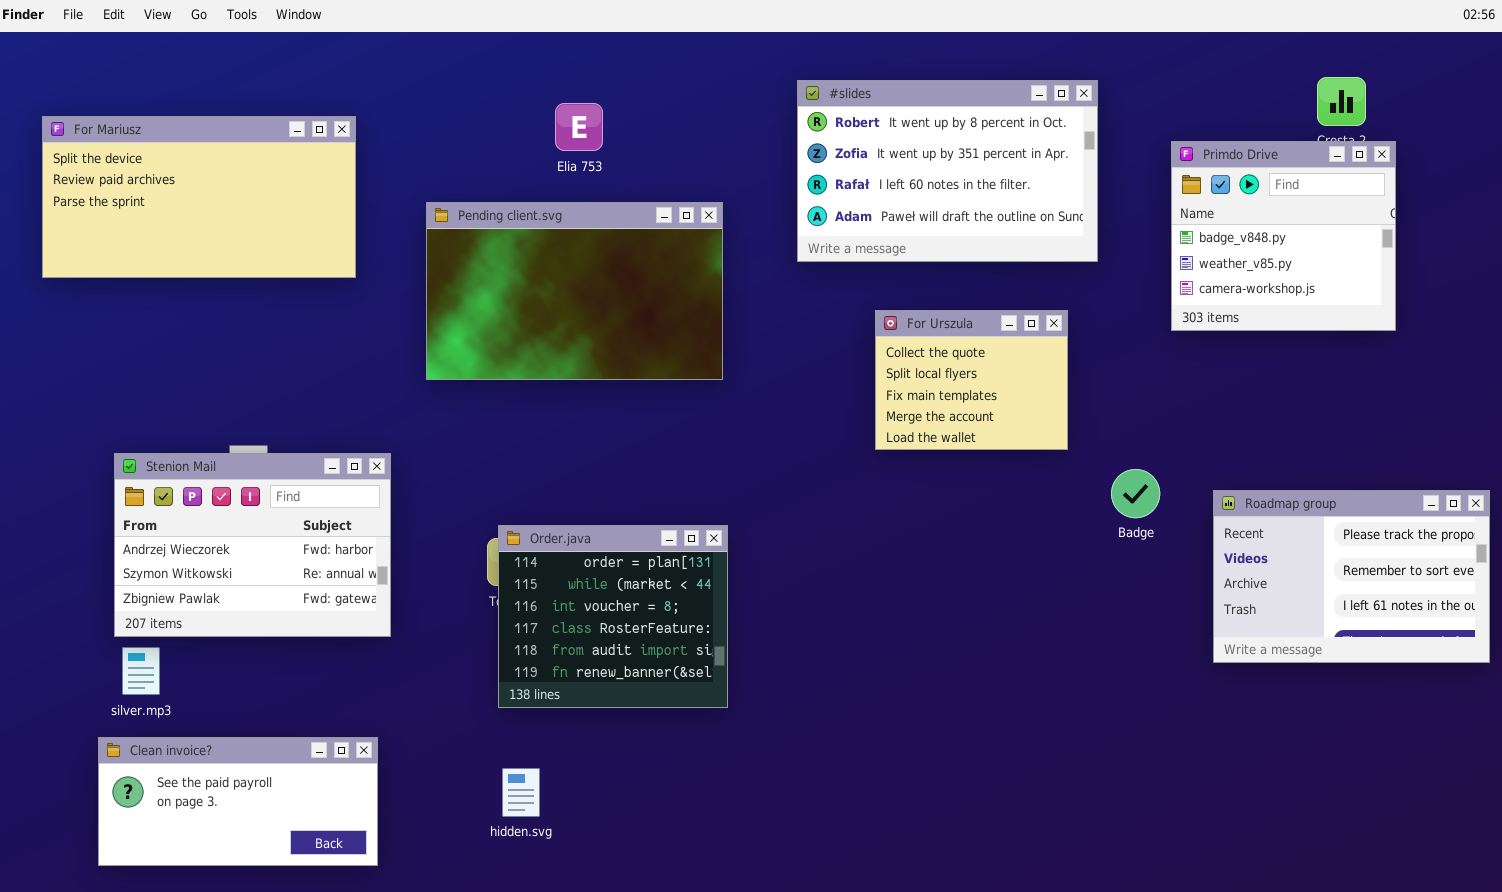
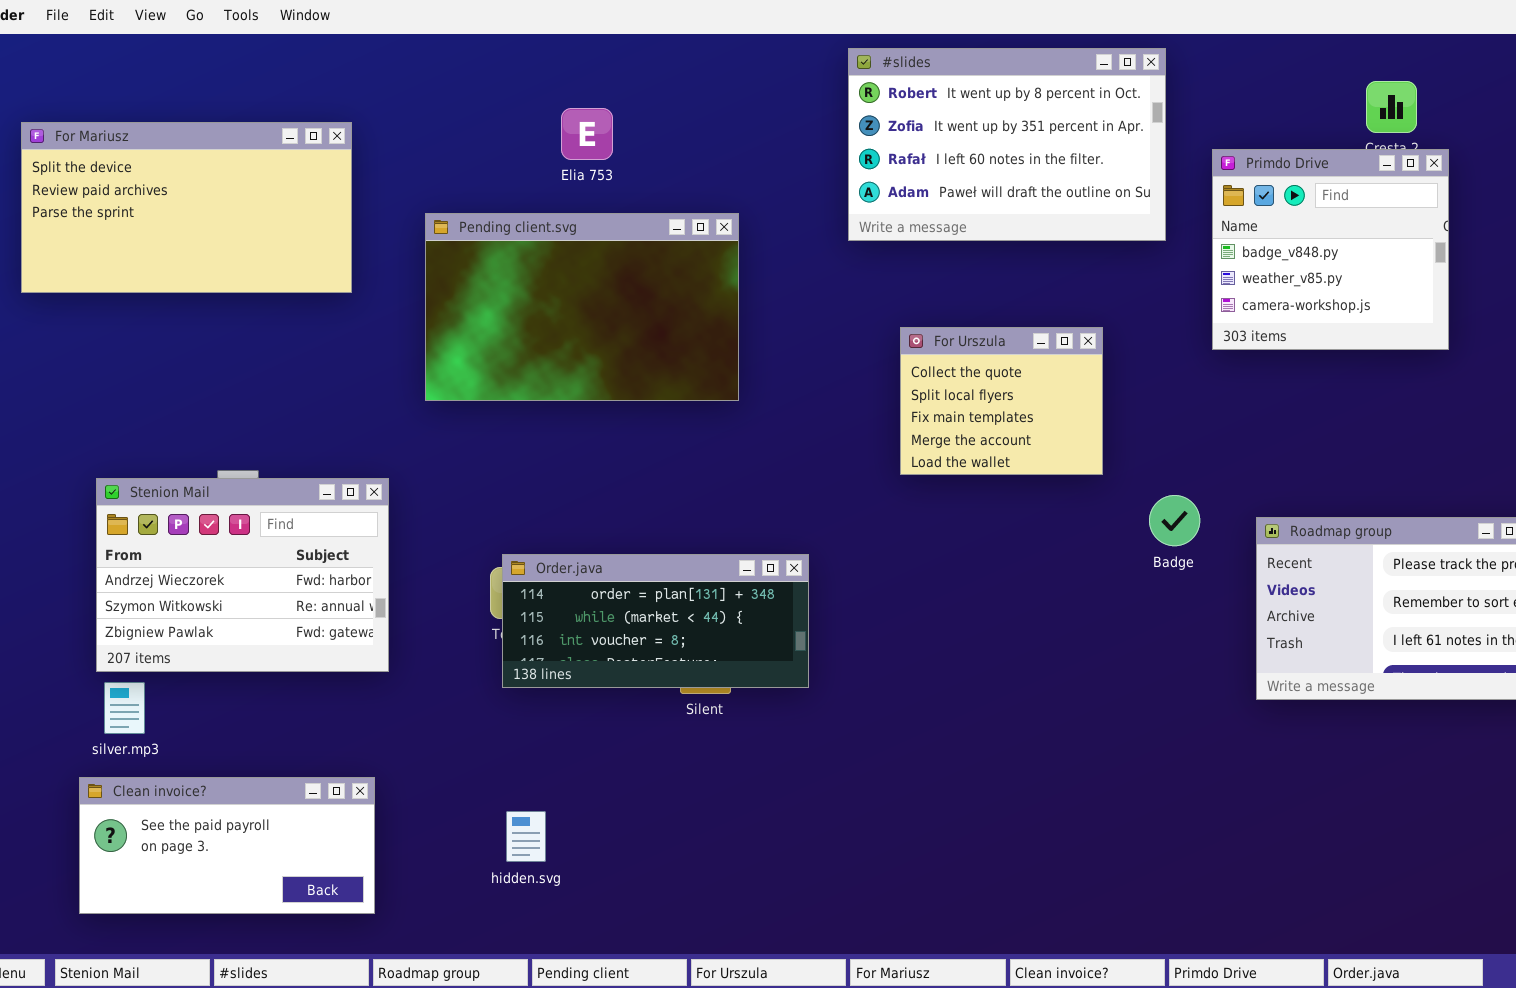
#slides: [797,80,1098,262] -> [848,48,1166,241], moved
Order.java: [498,525,728,708] -> [502,554,809,688], resized

